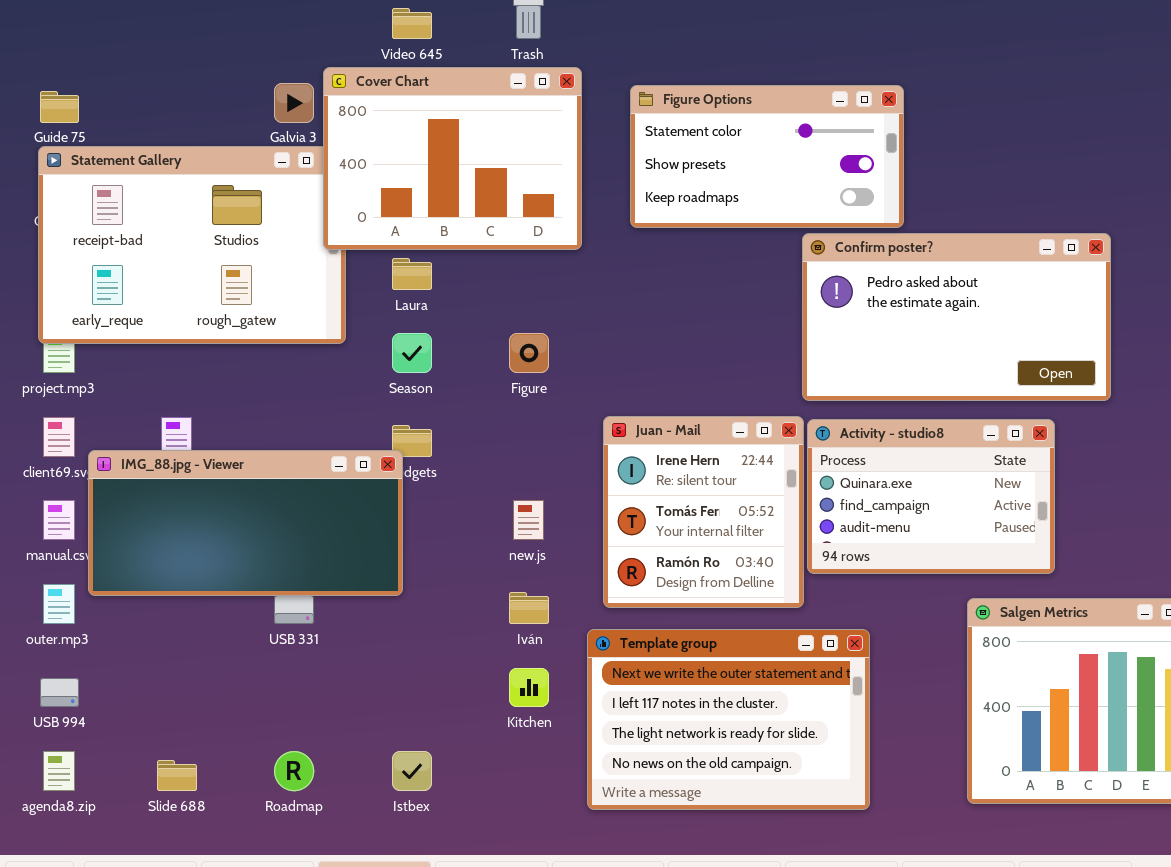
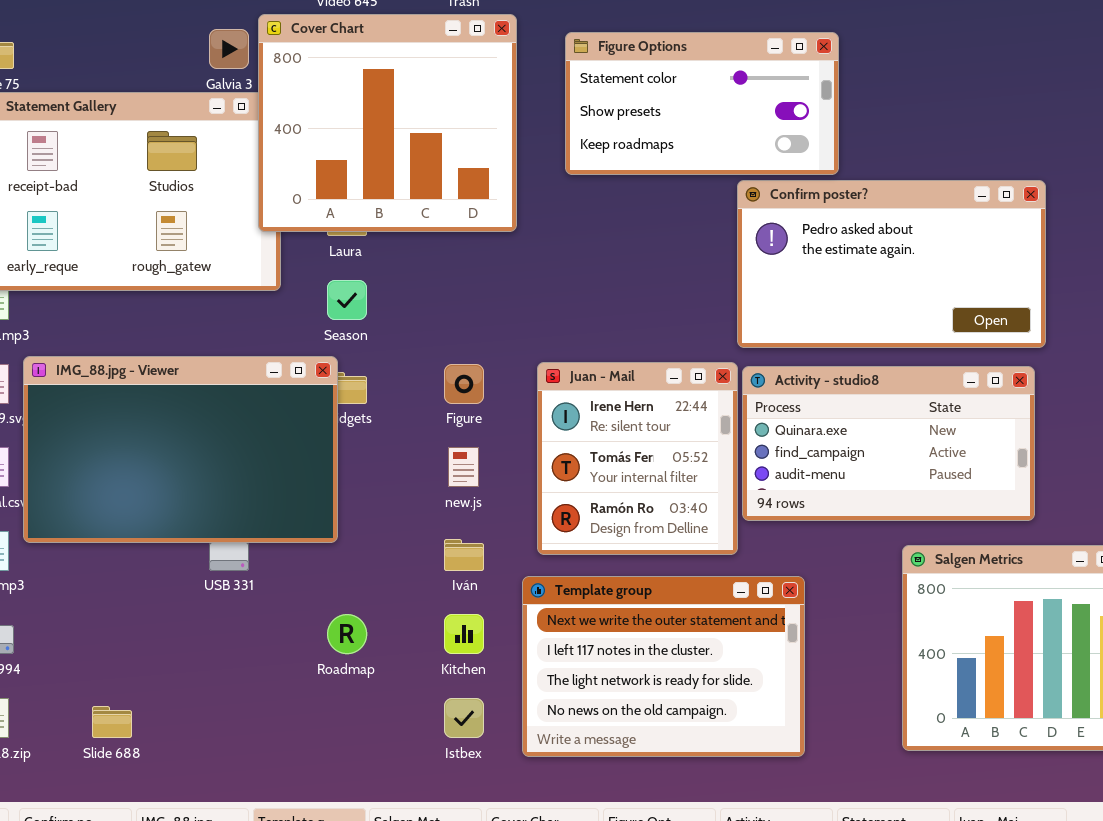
Cover Chart: [323,67,582,250] -> [258,14,517,232], resized
Figure: [509,333,549,373] -> [444,364,484,404], moved
Activity - studio8: [807,419,1055,574] -> [742,366,1035,521], resized
IMG_88.jpg - Viewer: [88,450,403,596] -> [23,356,338,543], resized
Roadmap: [274,751,314,791] -> [327,614,367,654], moved
Istbex: [392,751,432,791] -> [444,698,484,738], moved

